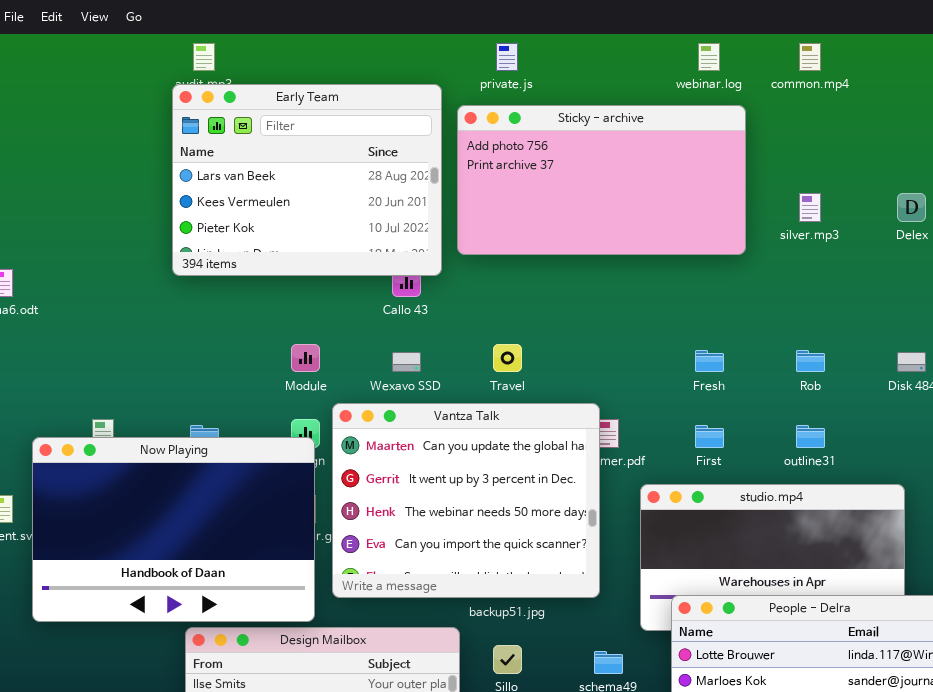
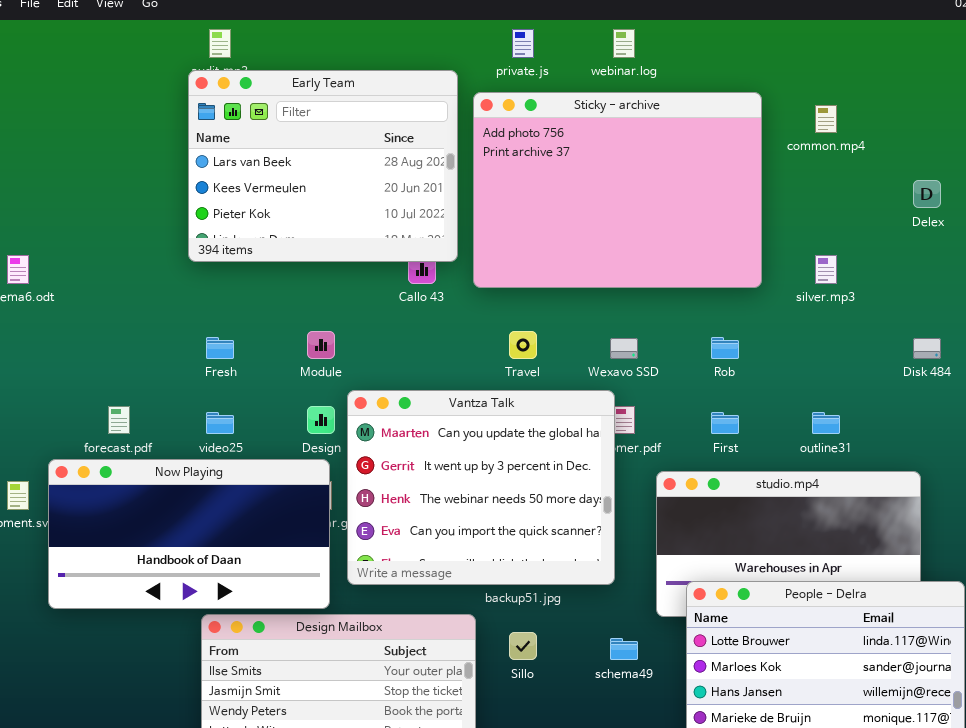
webinar.log: [698,43,720,71] -> [613,29,635,58], moved
common.mp4: [799,43,821,71] -> [815,105,837,133], moved
Sticky - archive: [457,105,746,255] -> [473,92,762,288], resized
silver.mp3: [799,193,821,222] -> [815,255,837,284], moved
Fresh: [695,350,724,372] -> [206,337,234,359], moved
Rob: [796,350,825,372] -> [711,337,739,359], moved
Wexavo SSD: [392,352,421,372] -> [610,338,638,359], moved
Now Playing: [32,437,315,622] -> [48,459,330,609], resized

